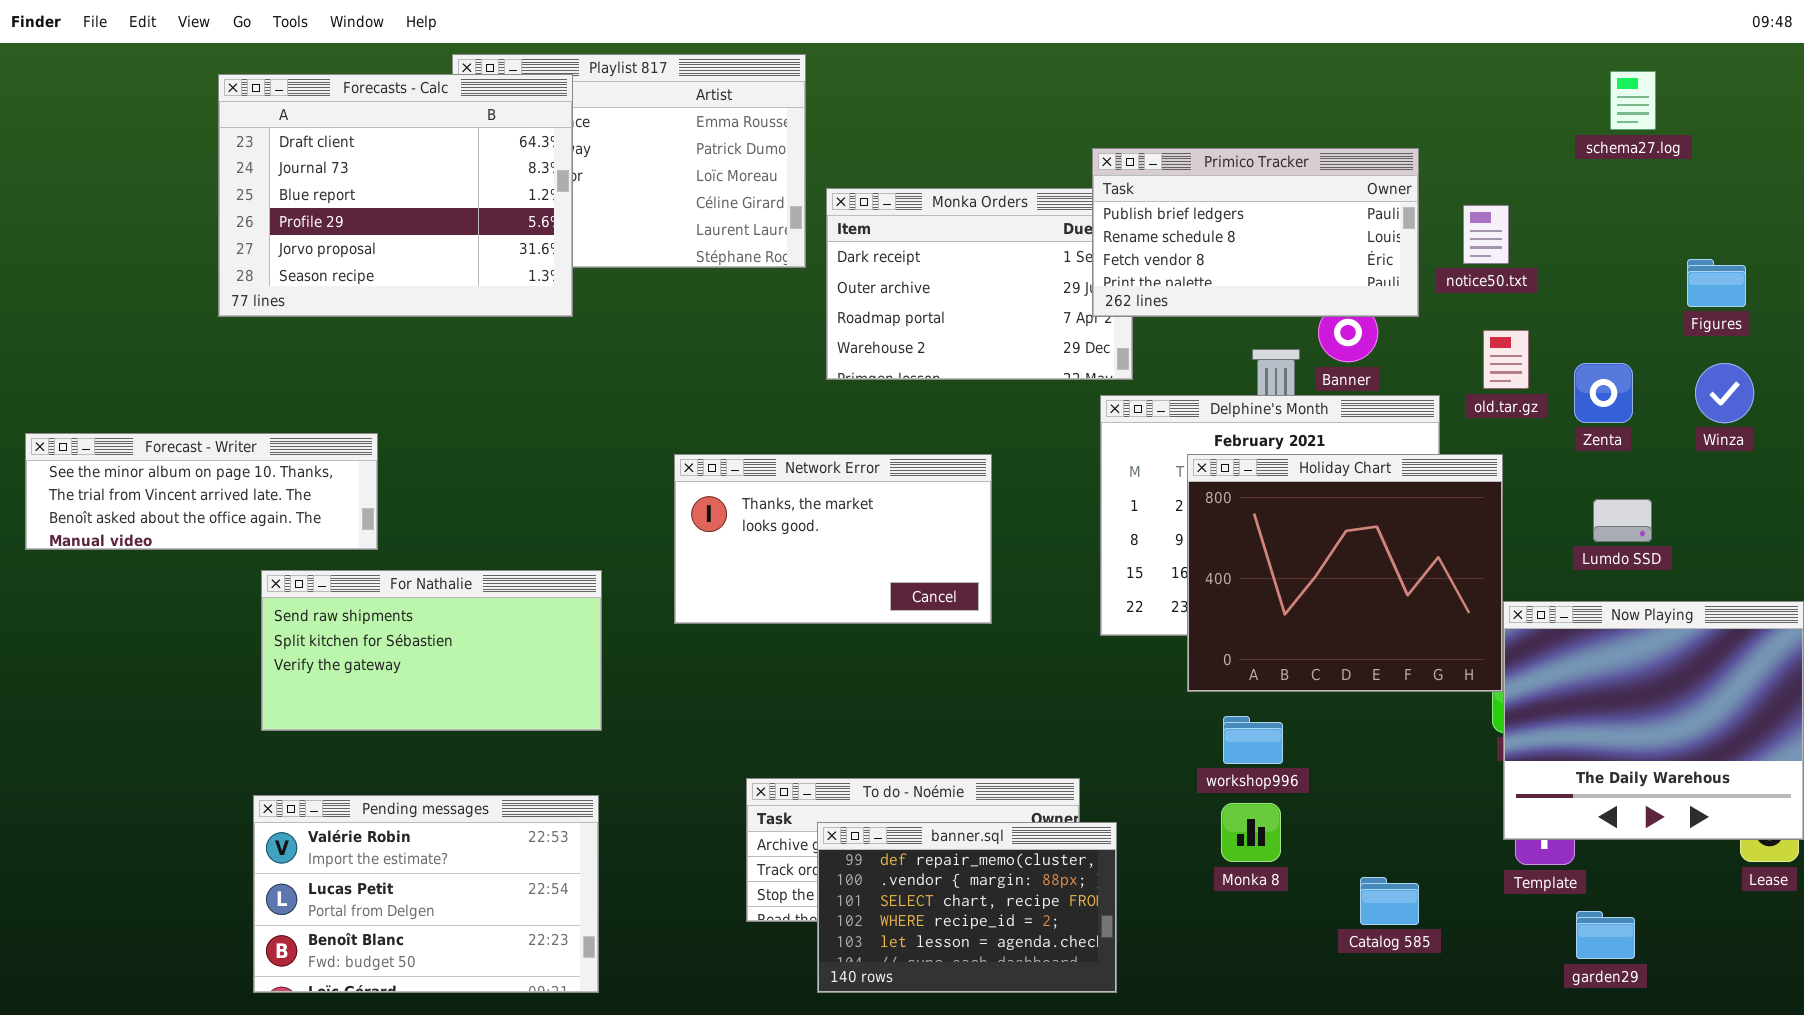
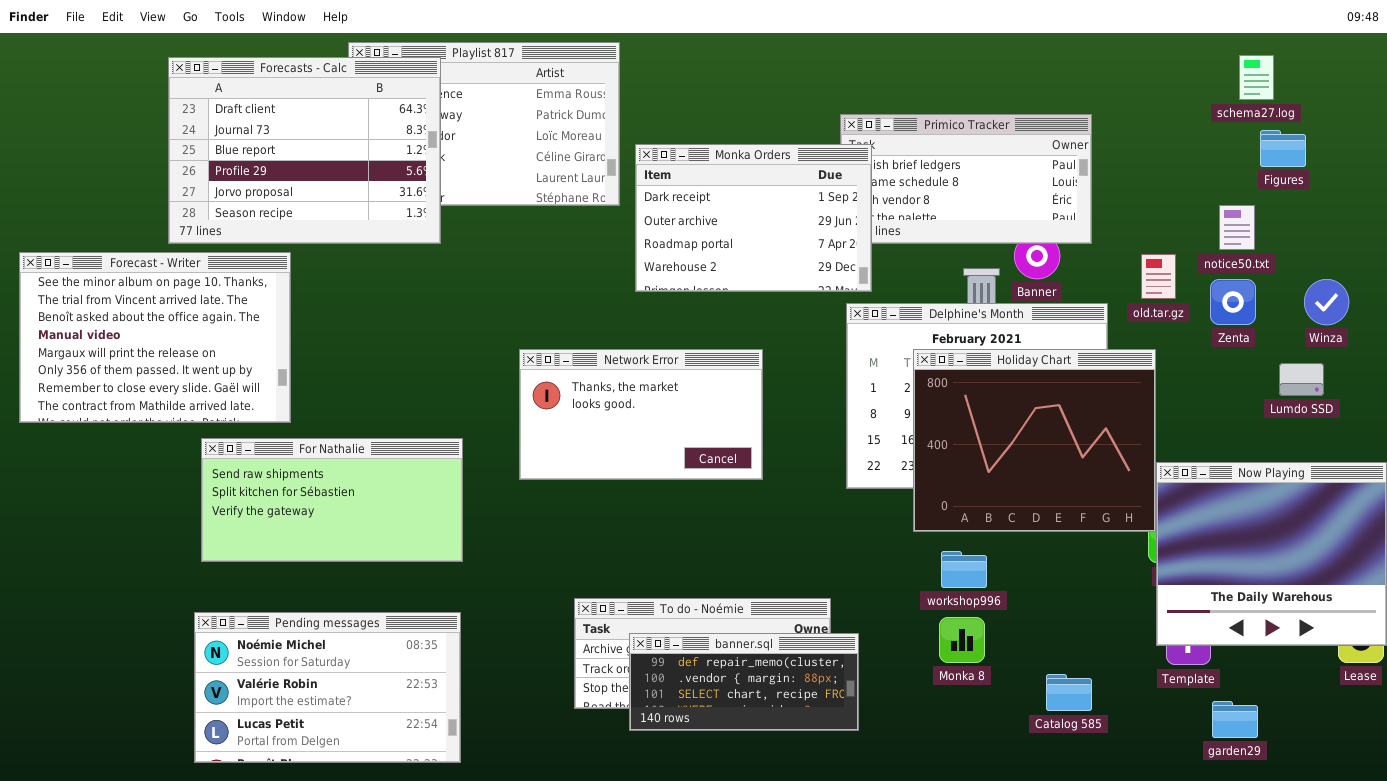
Monka Orders: [826,188,1133,380] -> [635,144,872,292], raised
notice50.txt: [1463,205,1509,264] -> [1219,205,1255,250], moved
Figures: [1687,259,1746,307] -> [1260,130,1306,167], moved
Forecast - Writer: [25,433,378,550] -> [19,252,291,423], resized
Lumdo SSD: [1593,499,1652,542] -> [1279,363,1324,396], moved
Pending messages: [253,795,599,993] -> [194,612,461,763], scrolled up 1 row
banner.sql: [817,822,1117,993] -> [629,633,859,731], resized

